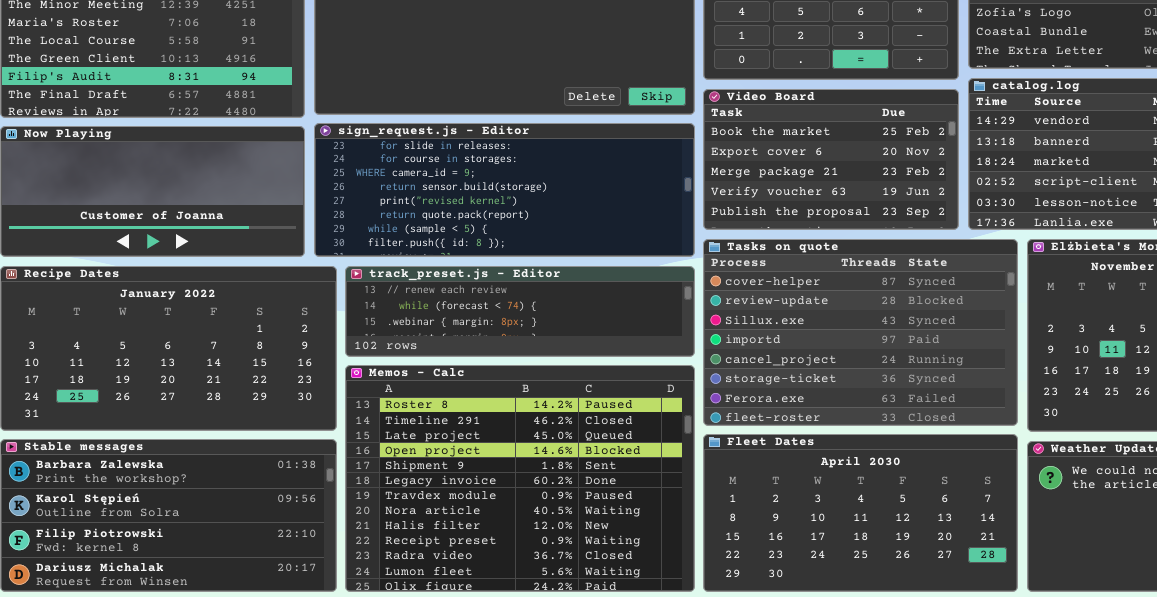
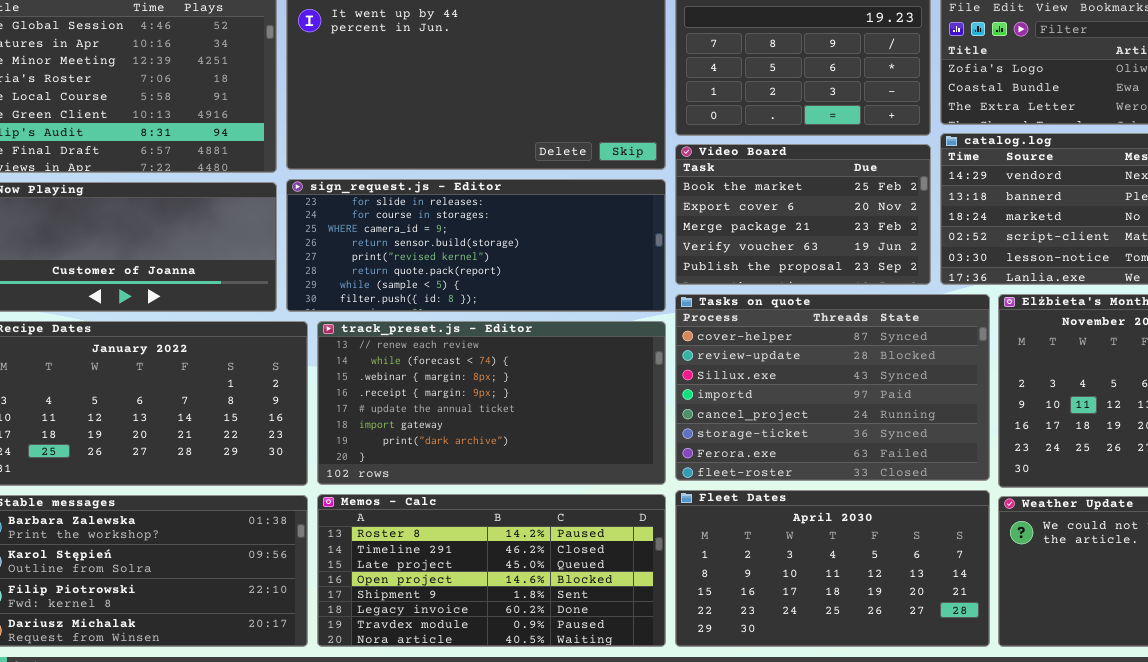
track_preset.js - Editor: [345,266,695,357] -> [317,321,666,485], resized
Memos - Calc: [345,365,695,592] -> [317,494,666,647], resized

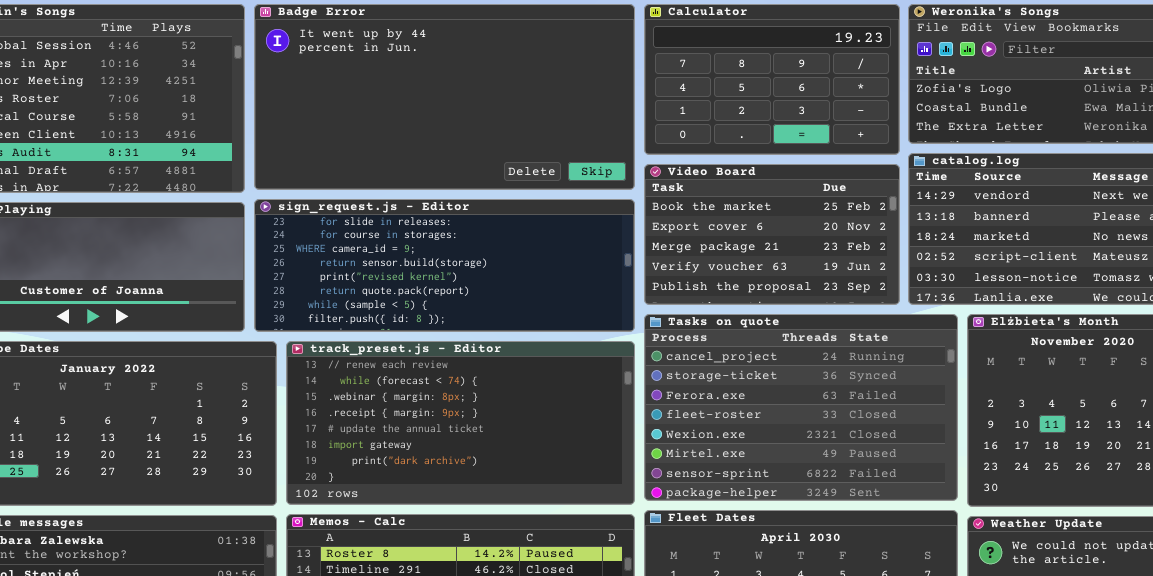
Tasks on quote: [675,294,990,481] -> [644,314,958,501], scrolled down 4 rows

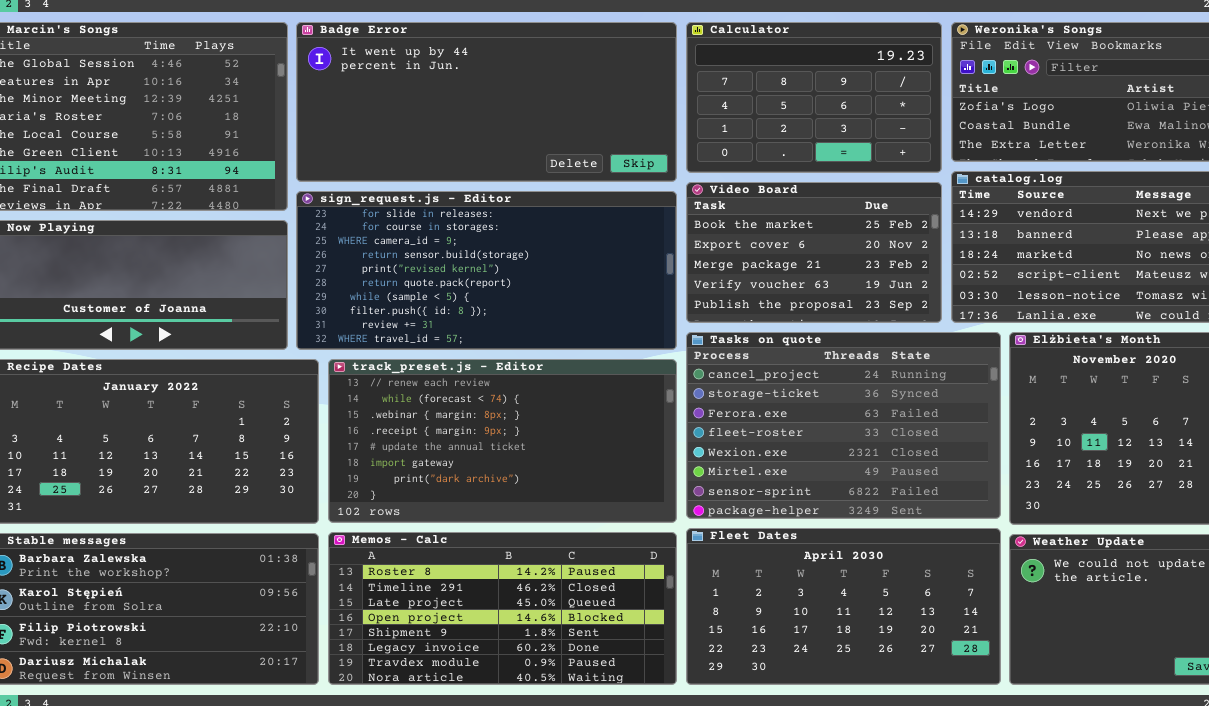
Badge Error: [254,4,635,190] -> [296,22,677,182], resized
sign_request.js - Editor: [254,199,635,332] -> [296,191,677,350], resized

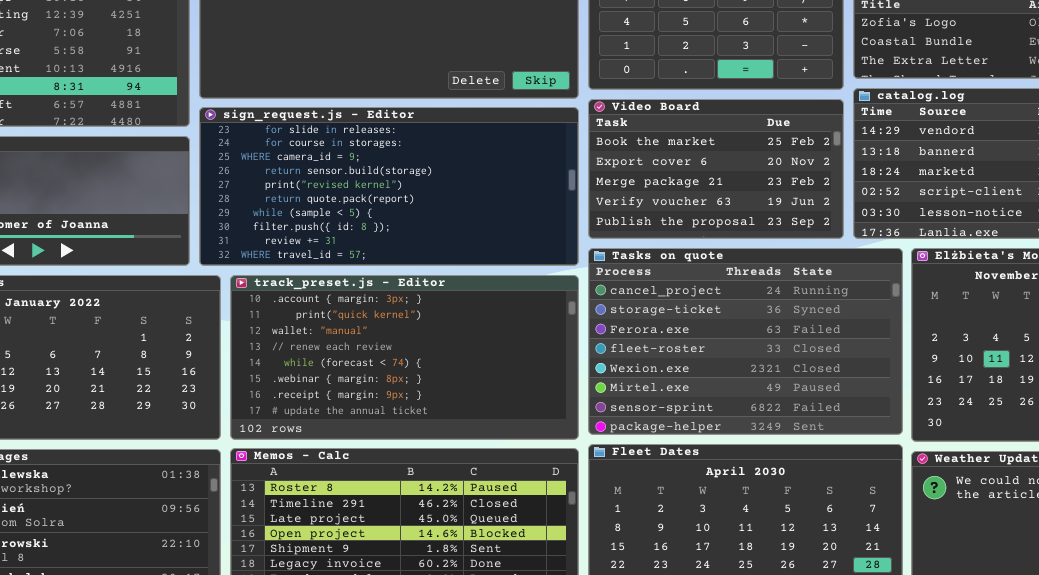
track_preset.js - Editor: [328,359,677,523] -> [230,275,579,440], scrolled up 3 rows

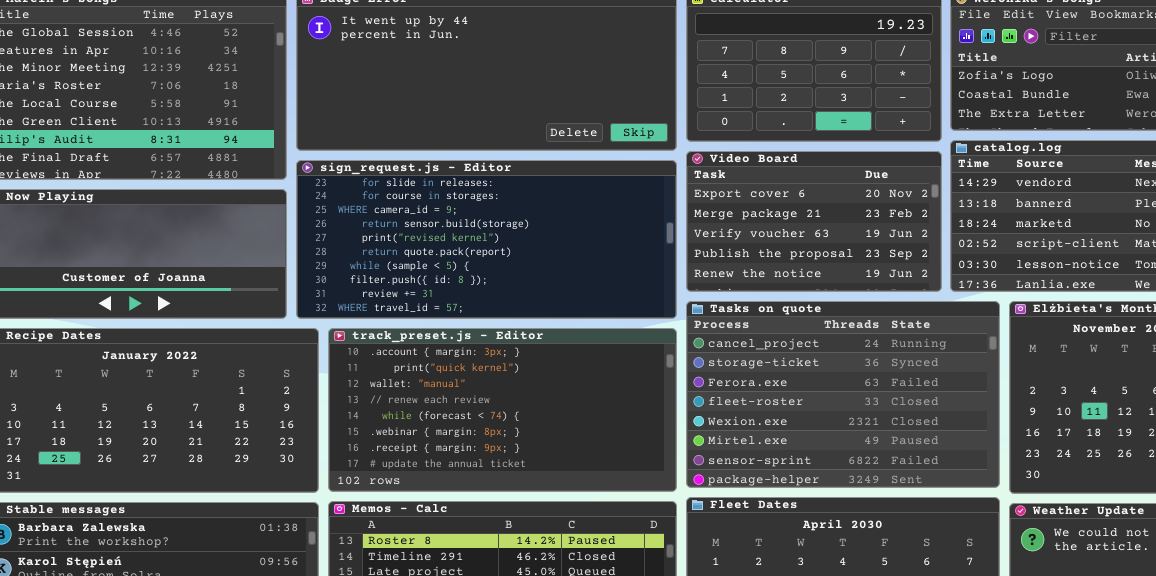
Video Board: [588,99,844,239] -> [686,151,942,292], scrolled down 1 row

